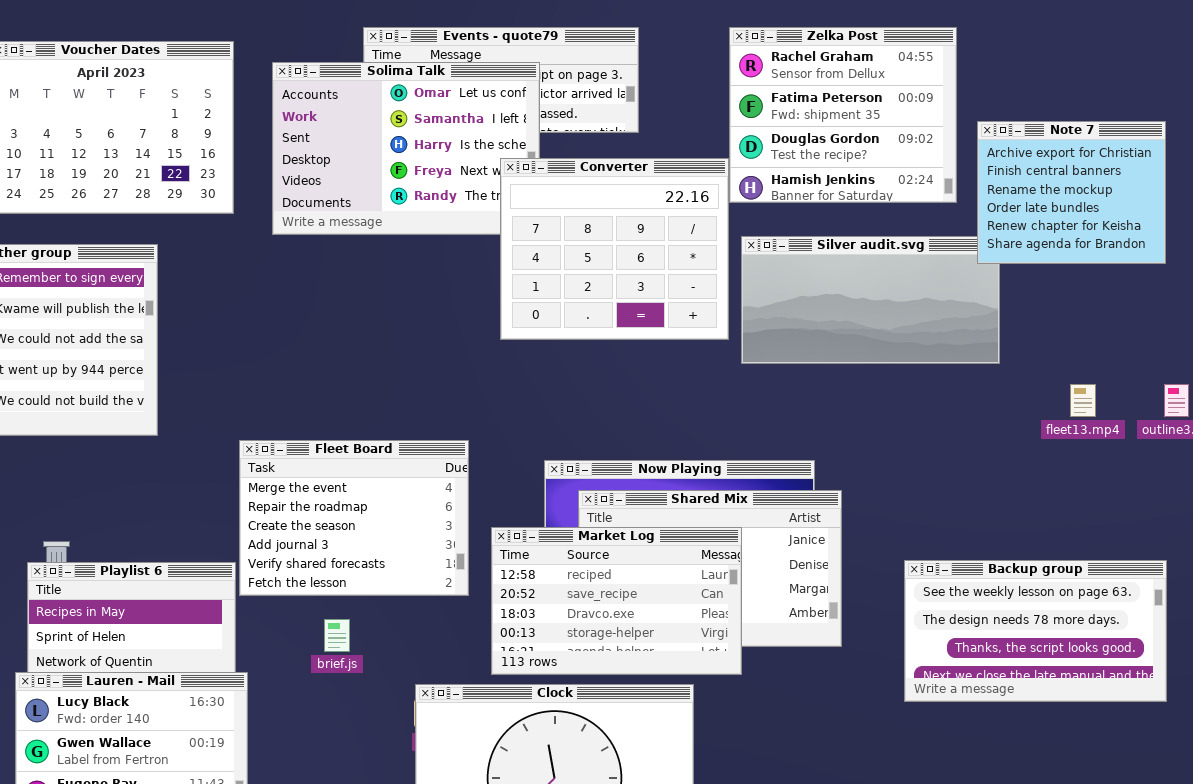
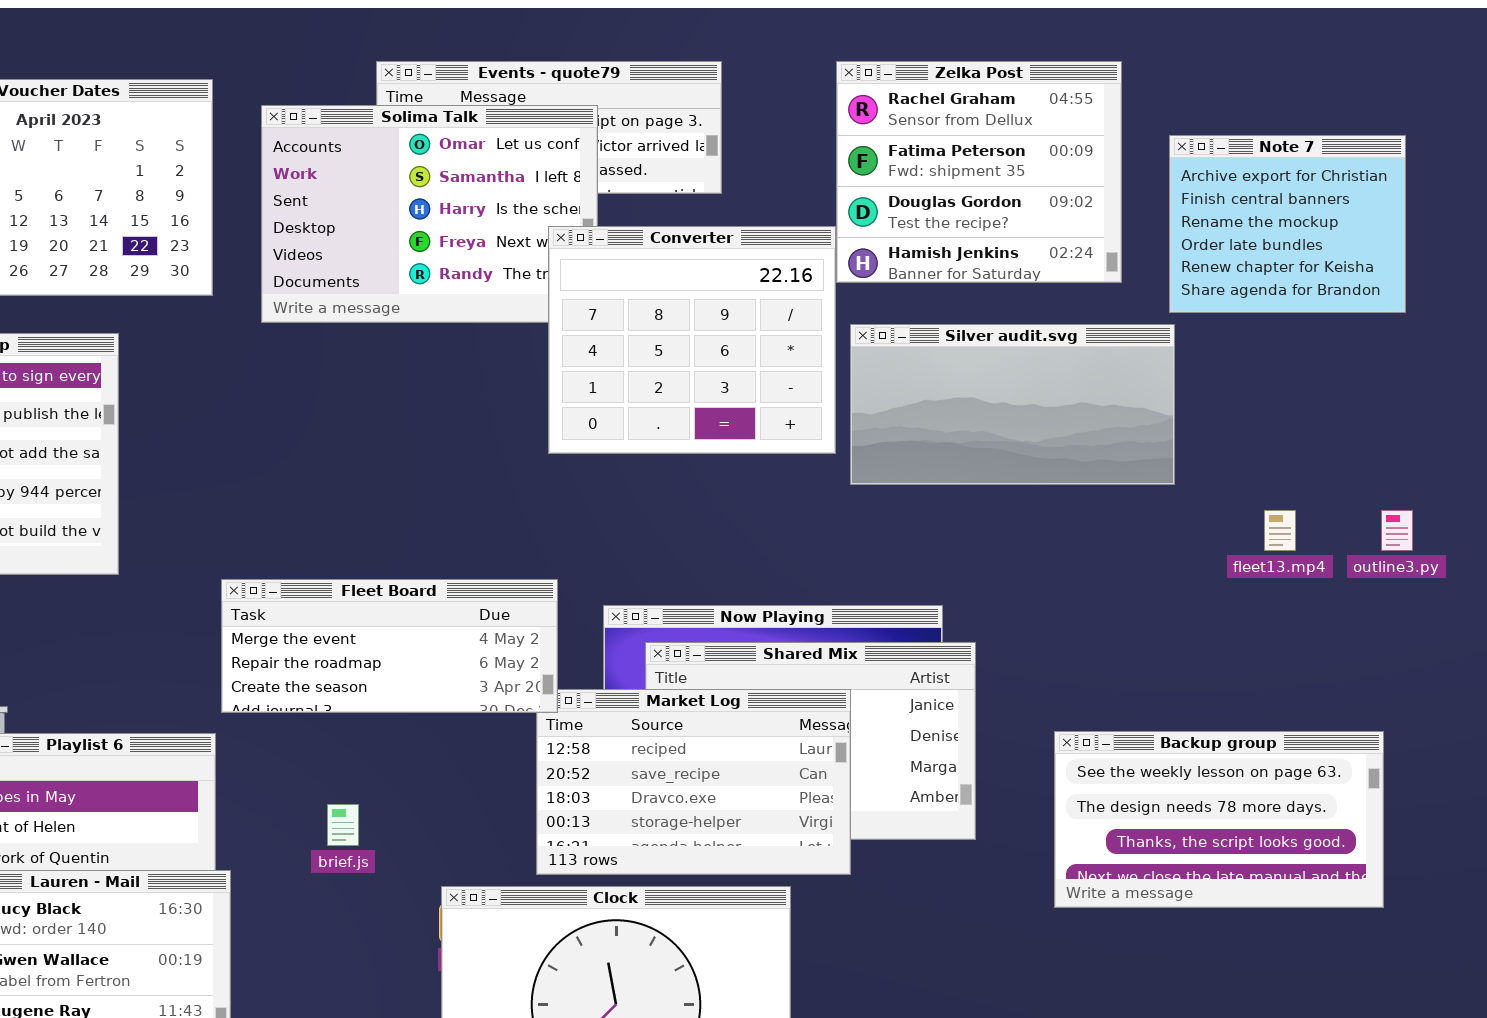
Note 7: [977,121,1166,264] -> [1169,135,1406,313], moved
Fleet Board: [239,440,469,596] -> [221,579,558,713], resized

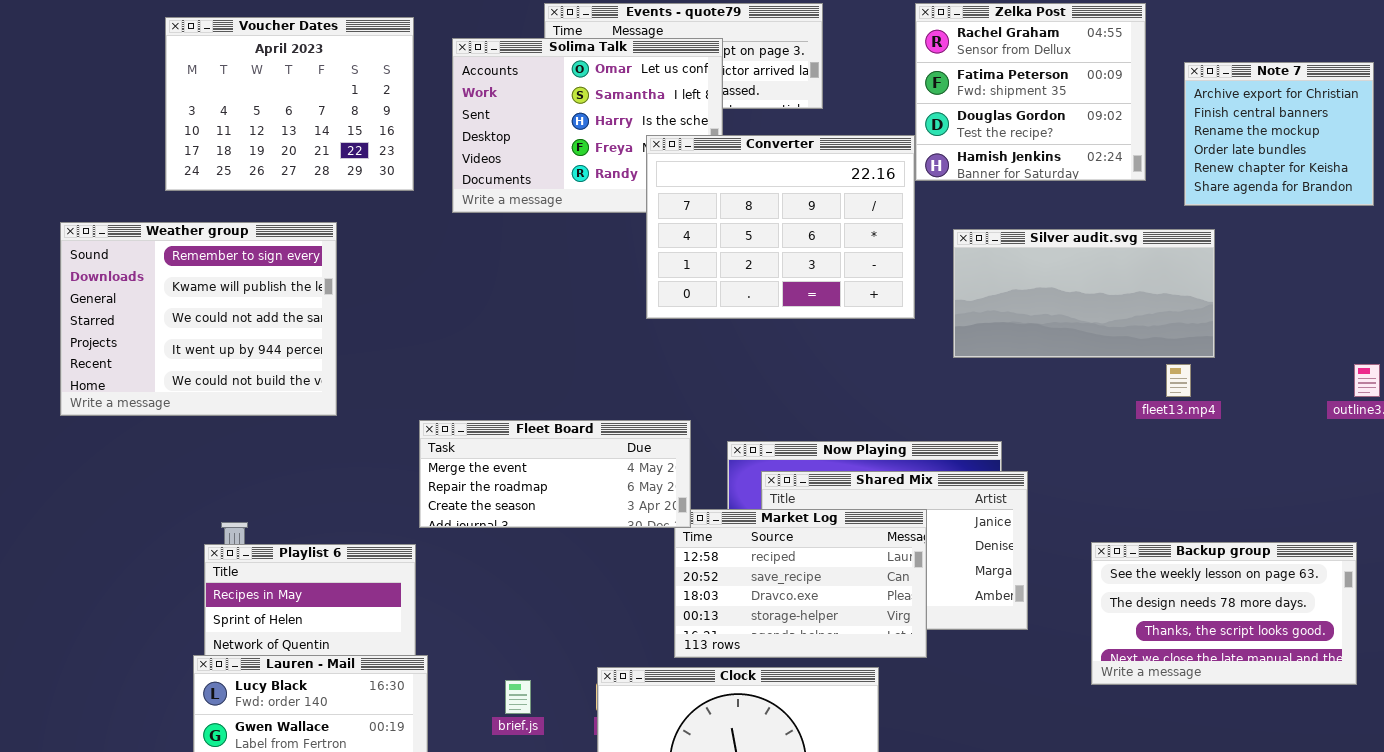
Converter: [548,226,836,454] -> [646,135,915,319], resized
Silver audit.svg: [850,324,1175,485] -> [953,229,1215,358], moved
fleet13.mp4: [1264,510,1296,551] -> [1166,364,1191,397], moved
brief.js: [327,804,359,846] -> [505,680,531,714], moved

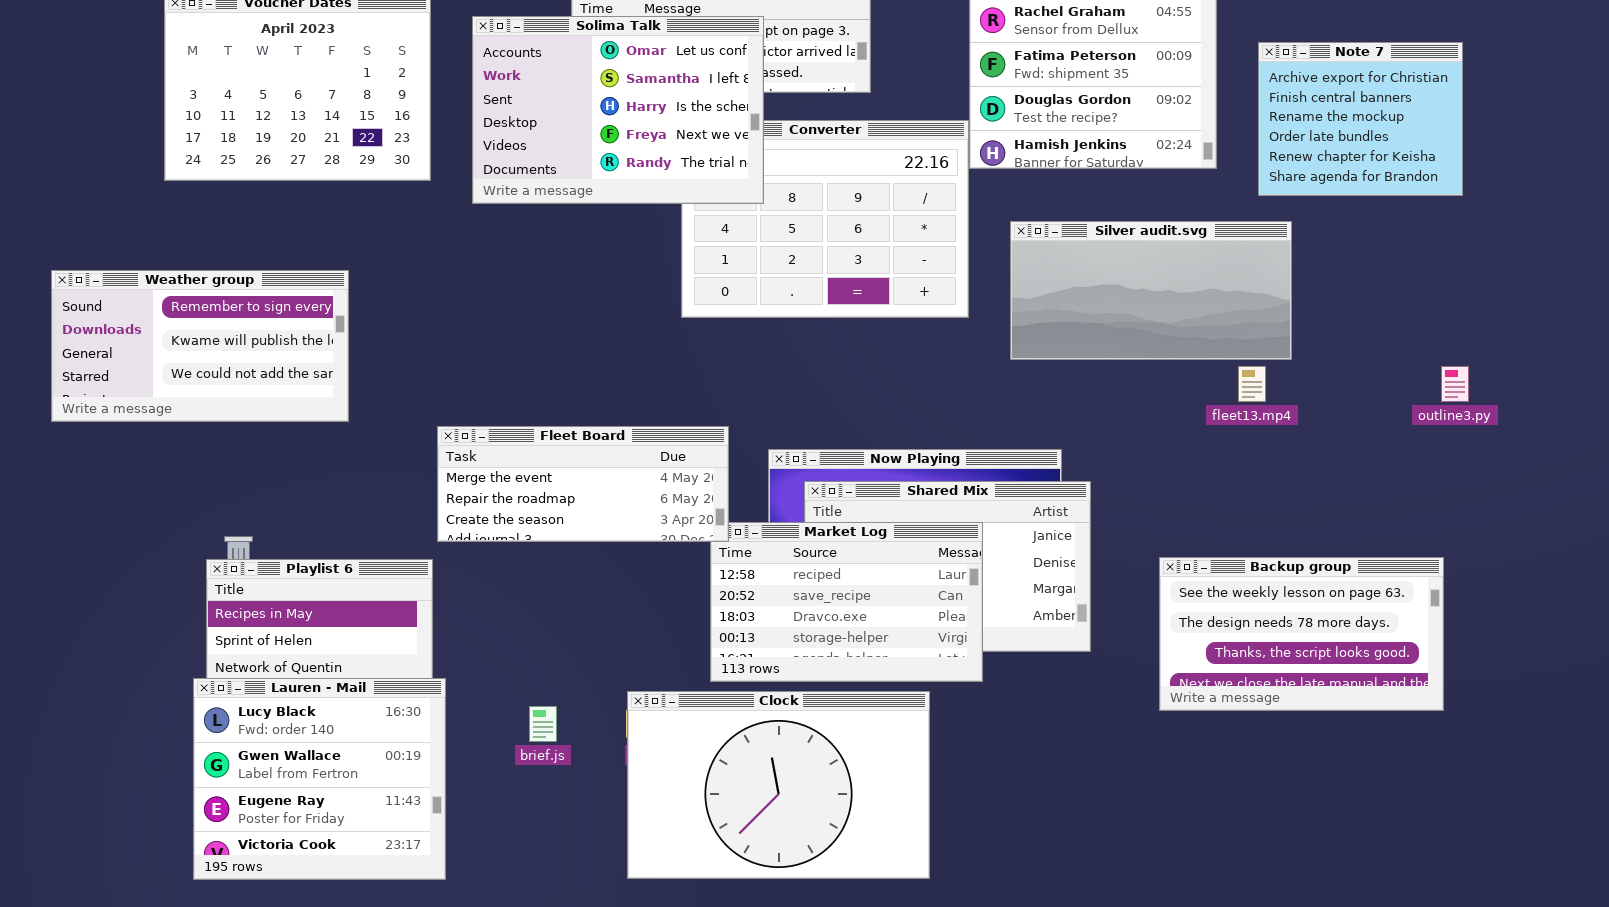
Solima Talk: [452,38,723,213] -> [472,16,764,204], raised
Weather group: [60,222,337,416] -> [51,270,349,422], resized

